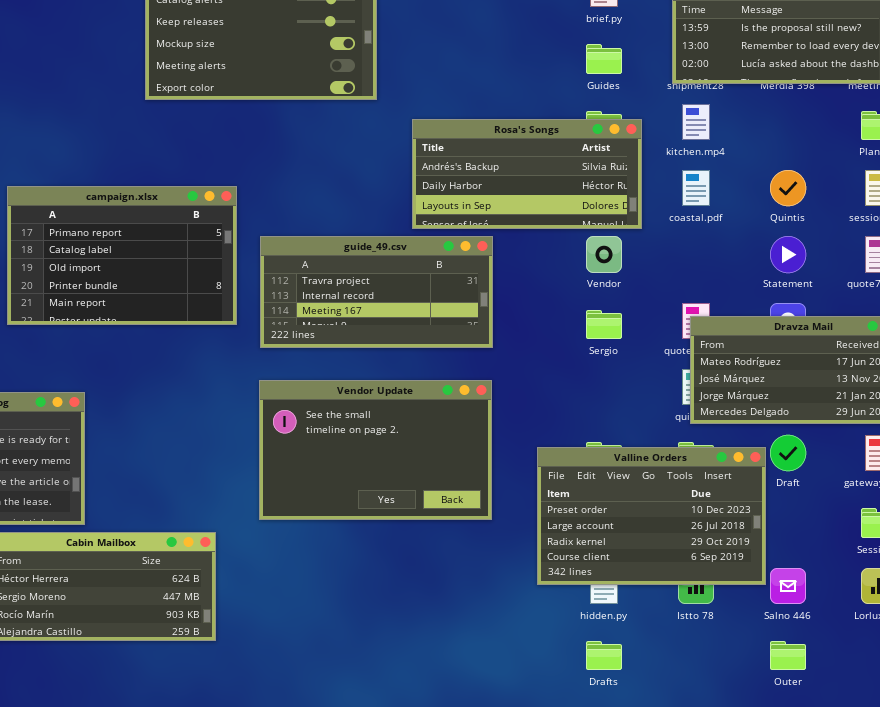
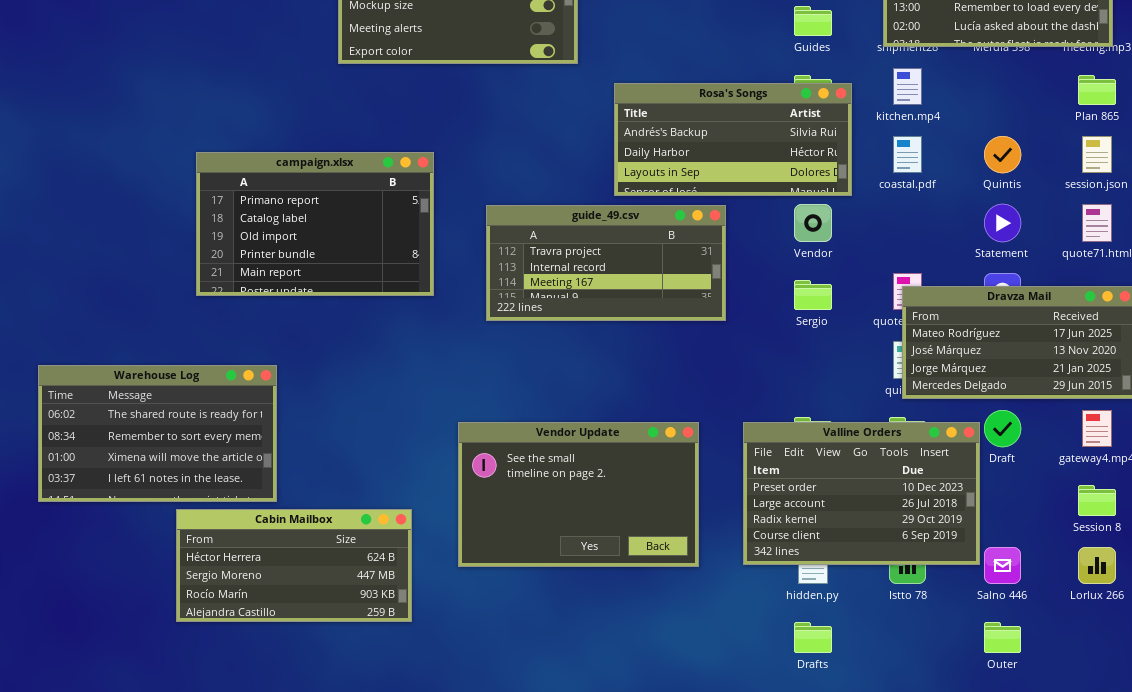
guide_49.csv: [260,236,493,348] -> [486,205,726,321], moved
Vendor Update: [259,380,492,520] -> [458,422,699,567], moved

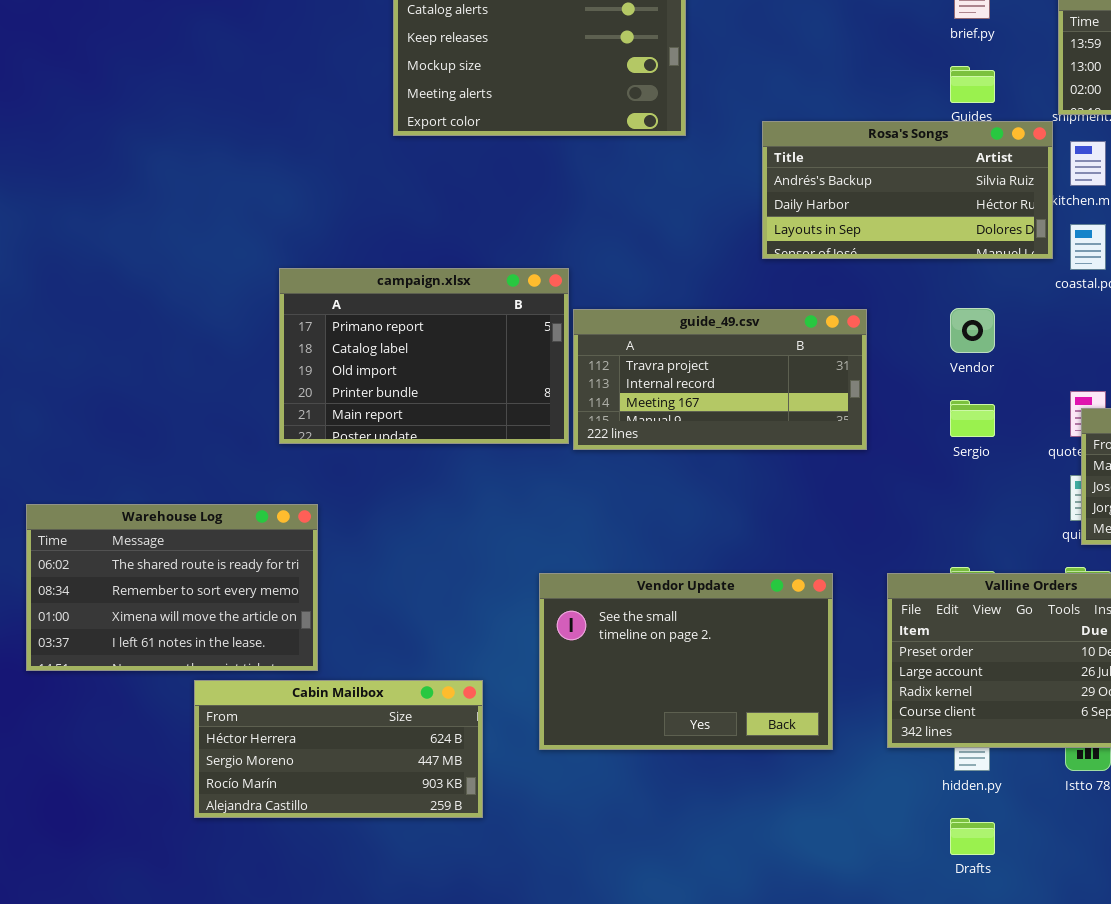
Rosa's Songs: [614,83,852,196] -> [762,121,1053,259], moved
campaign.xlsx: [196,152,434,296] -> [279,268,569,444], moved

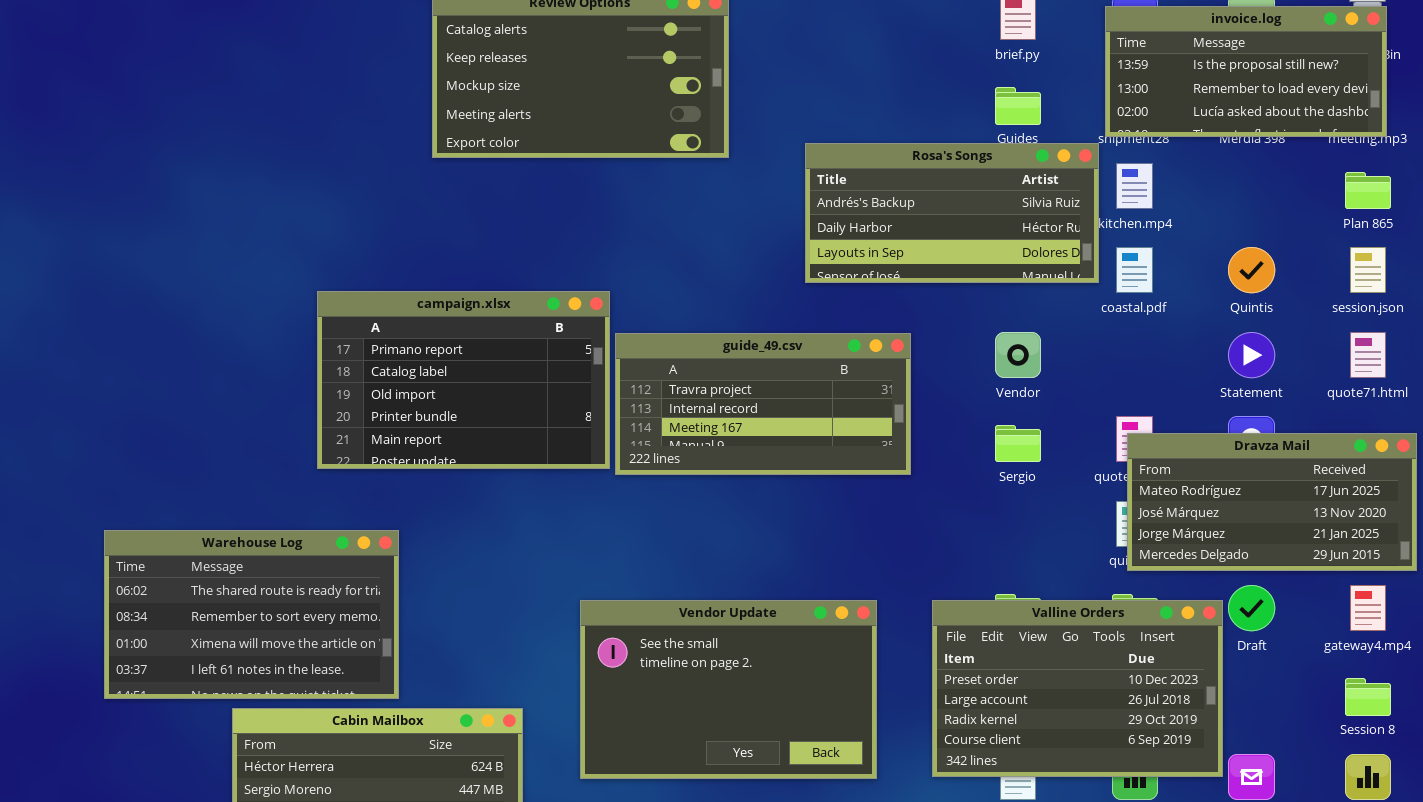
Warehouse Log: [26,504,318,671] -> [104,530,399,699], moved

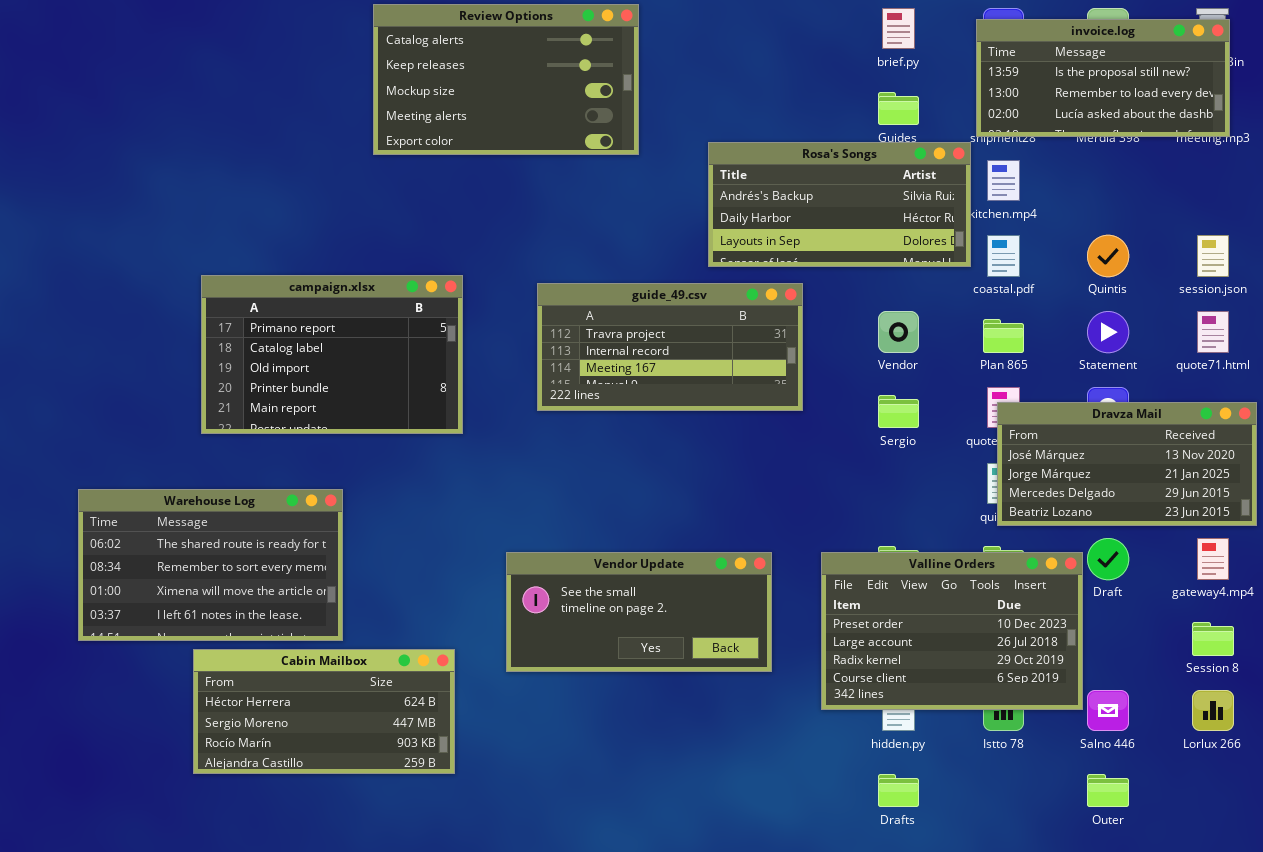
Plan 865: [1345,172,1391,209] -> [983,319,1024,353], moved
campaign.xlsx: [317,291,610,469] -> [201,275,463,434], moved
guide_49.csv: [615,333,911,475] -> [537,283,803,411], moved
Dravza Mail: [1127,433,1417,571] -> [997,402,1257,526], scrolled down 1 row
Vendor Update: [580,600,877,779] -> [506,552,772,672], resized

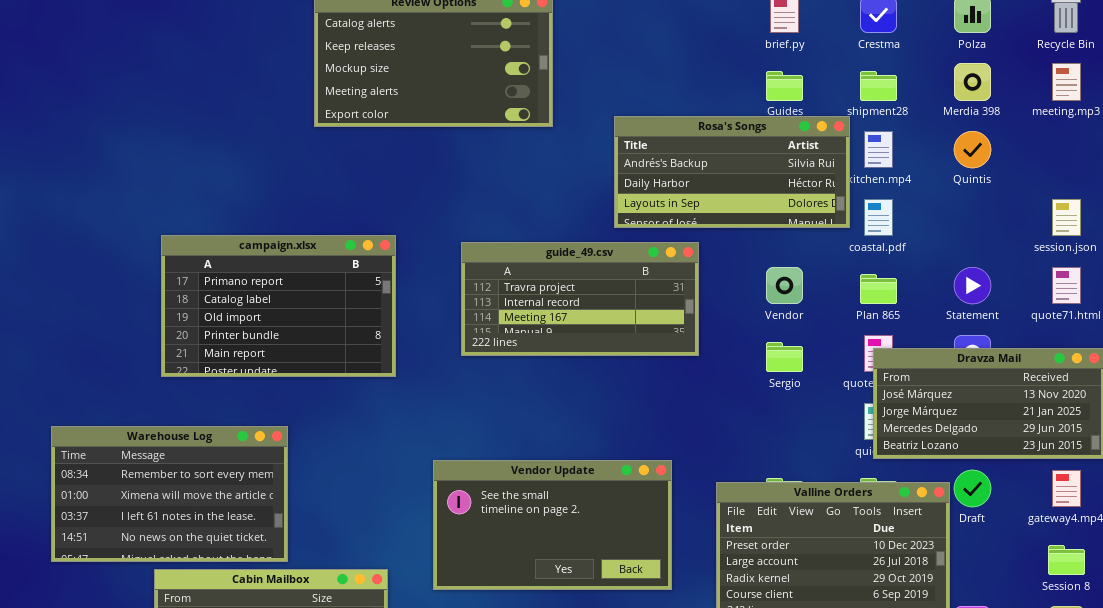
invoice.log: [976,19,1230,137] -> none, closed
Quintis: [1087,235,1129,277] -> [954,131,991,168], moved
Warehouse Log: [78,489,343,641] -> [51,426,288,562], scrolled down 1 row
Vendor Update: [506,552,772,672] -> [433,460,672,590], resized

